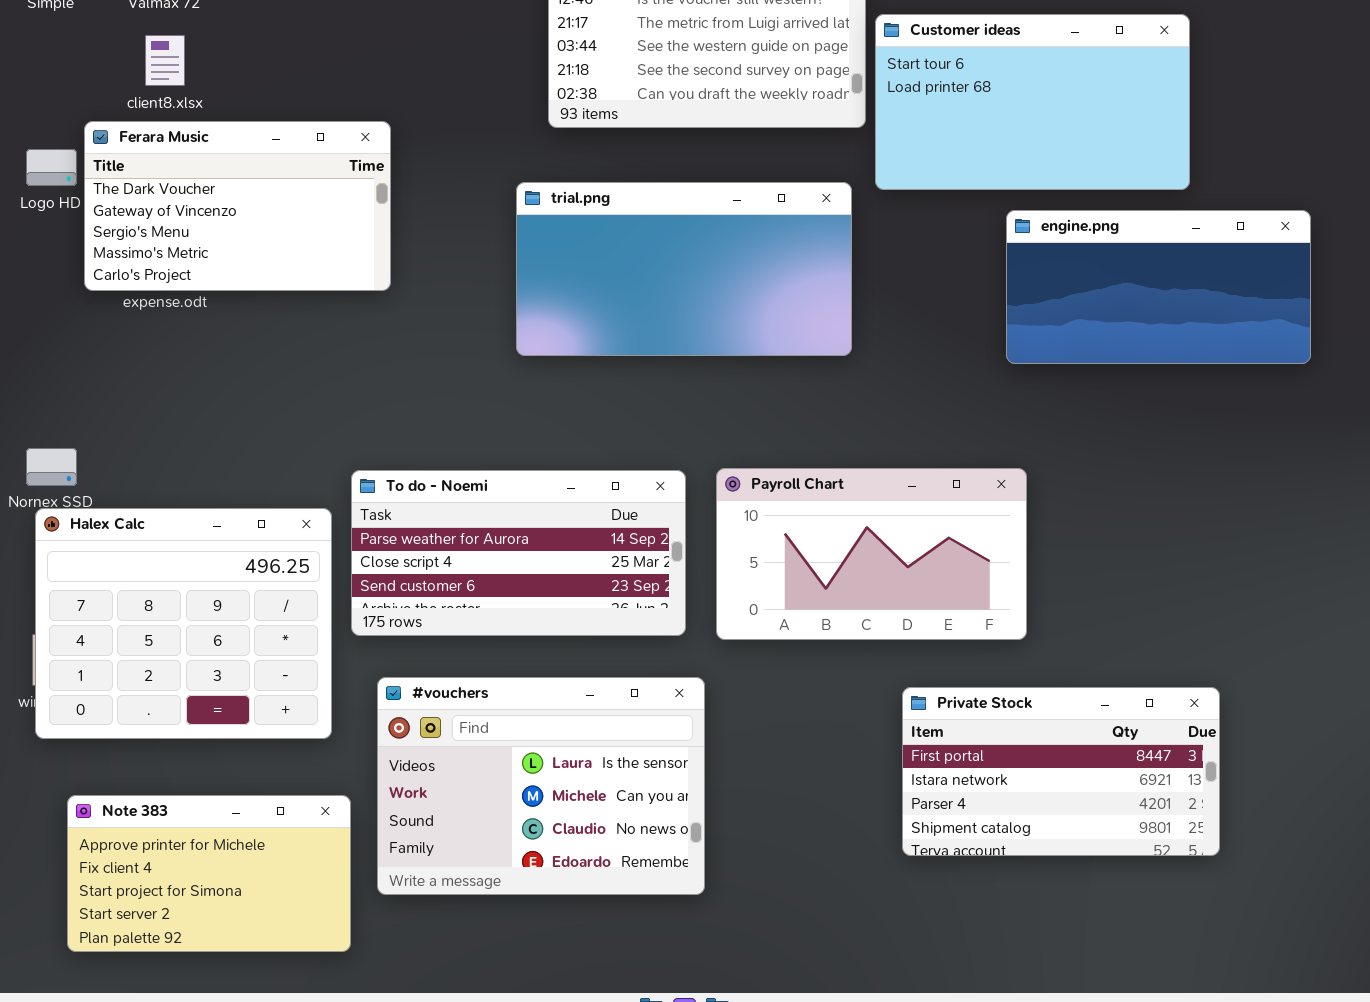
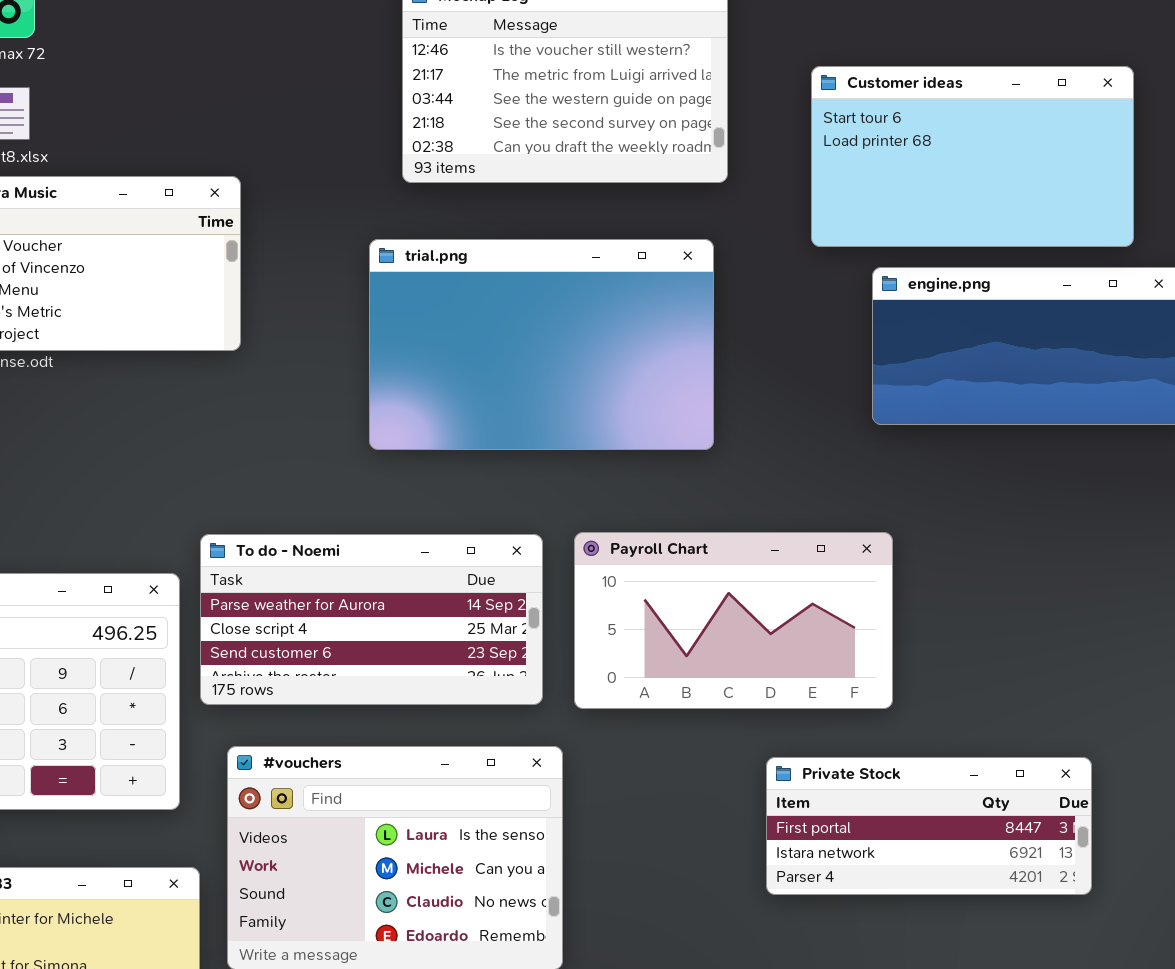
Customer ideas: [875,14,1190,190] -> [811,66,1134,247], moved
trial.png: [516,182,852,356] -> [369,239,714,450], resized
Private Stock: [902,687,1220,856] -> [766,757,1092,895], resized

